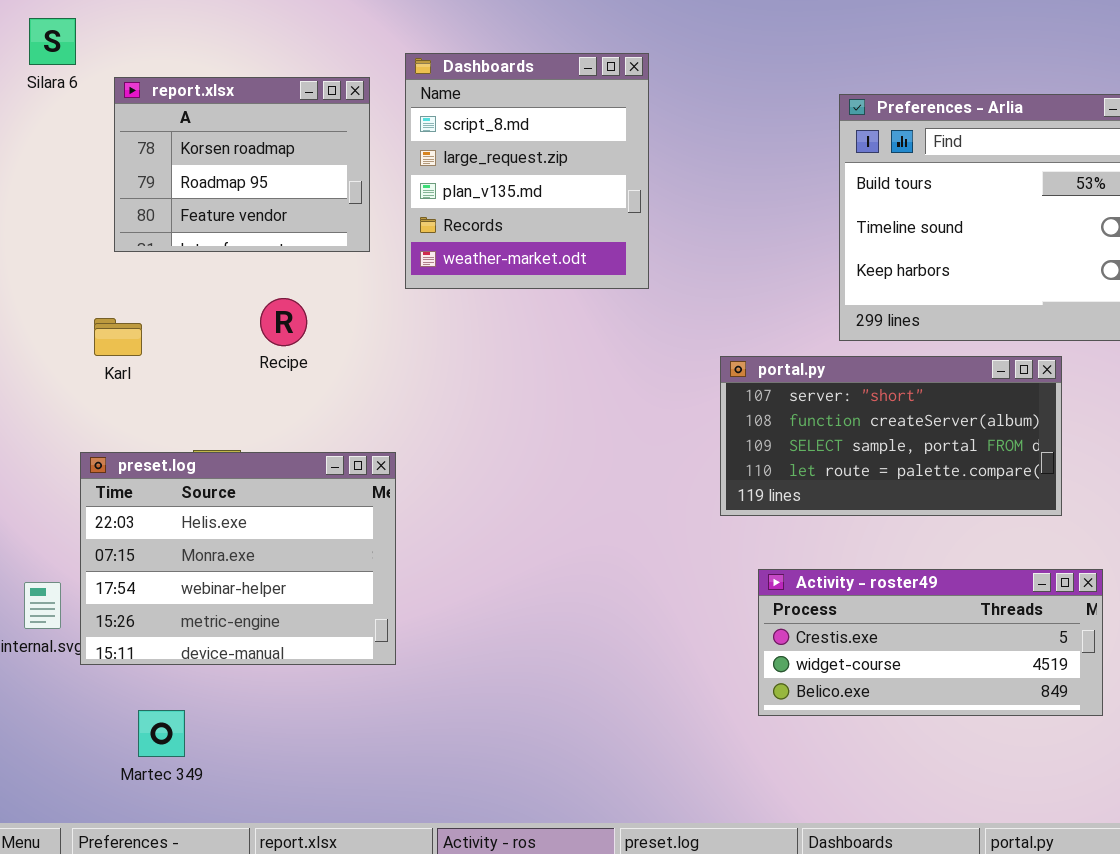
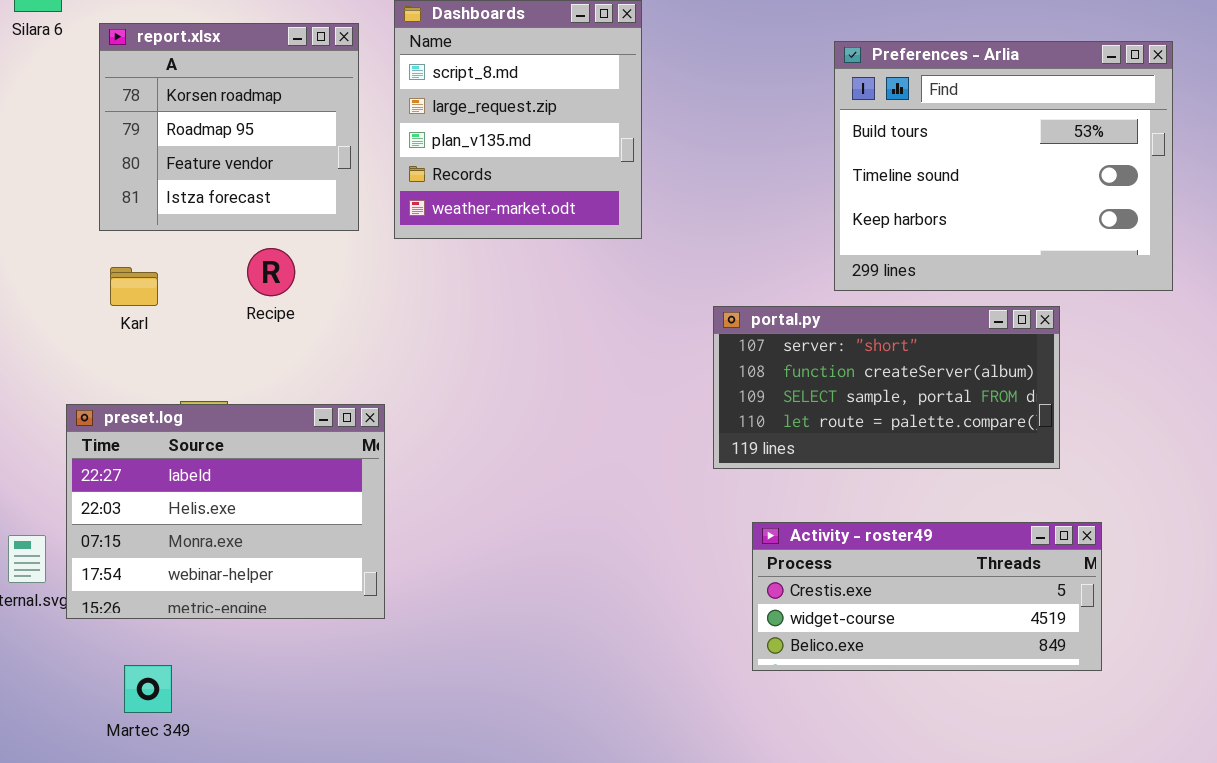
report.xlsx: [114,77,370,252] -> [99,23,359,231], resized
Karl: [94,318,142,356] -> [110,267,158,306], moved
preset.log: [80,452,396,665] -> [66,404,385,619], scrolled up 1 row

